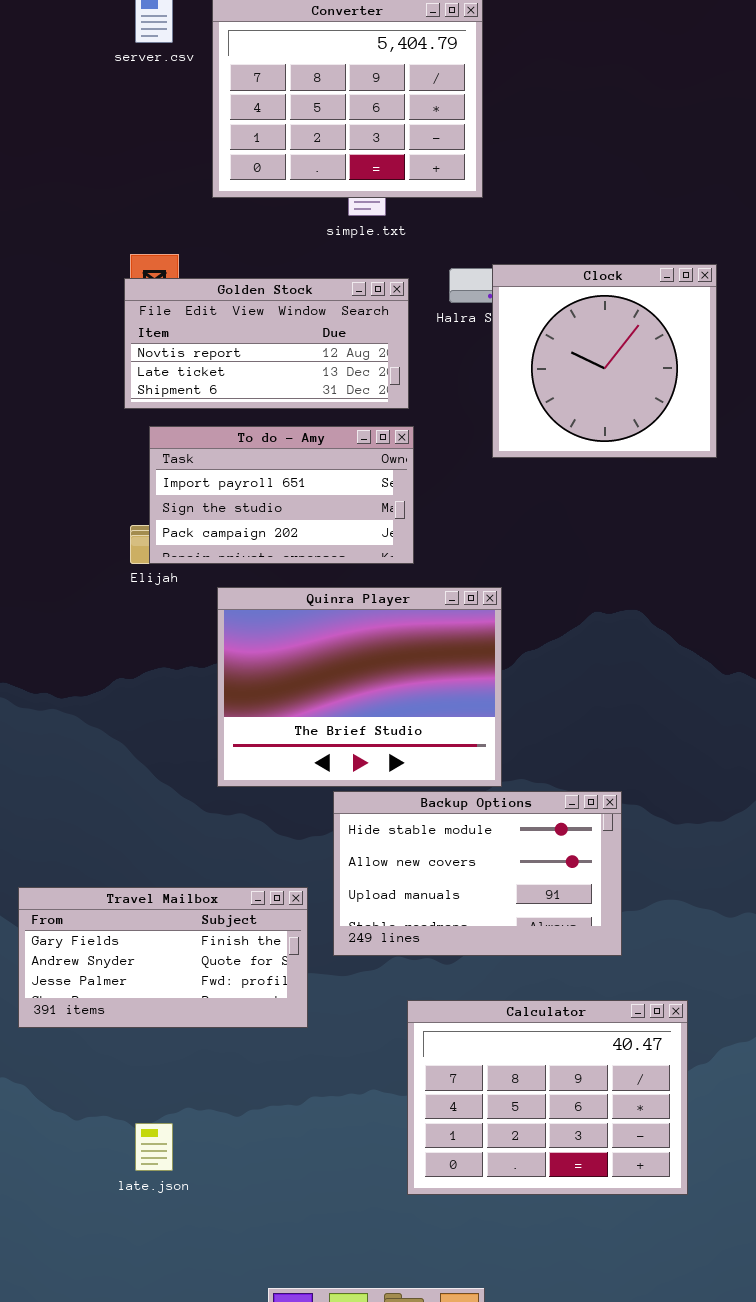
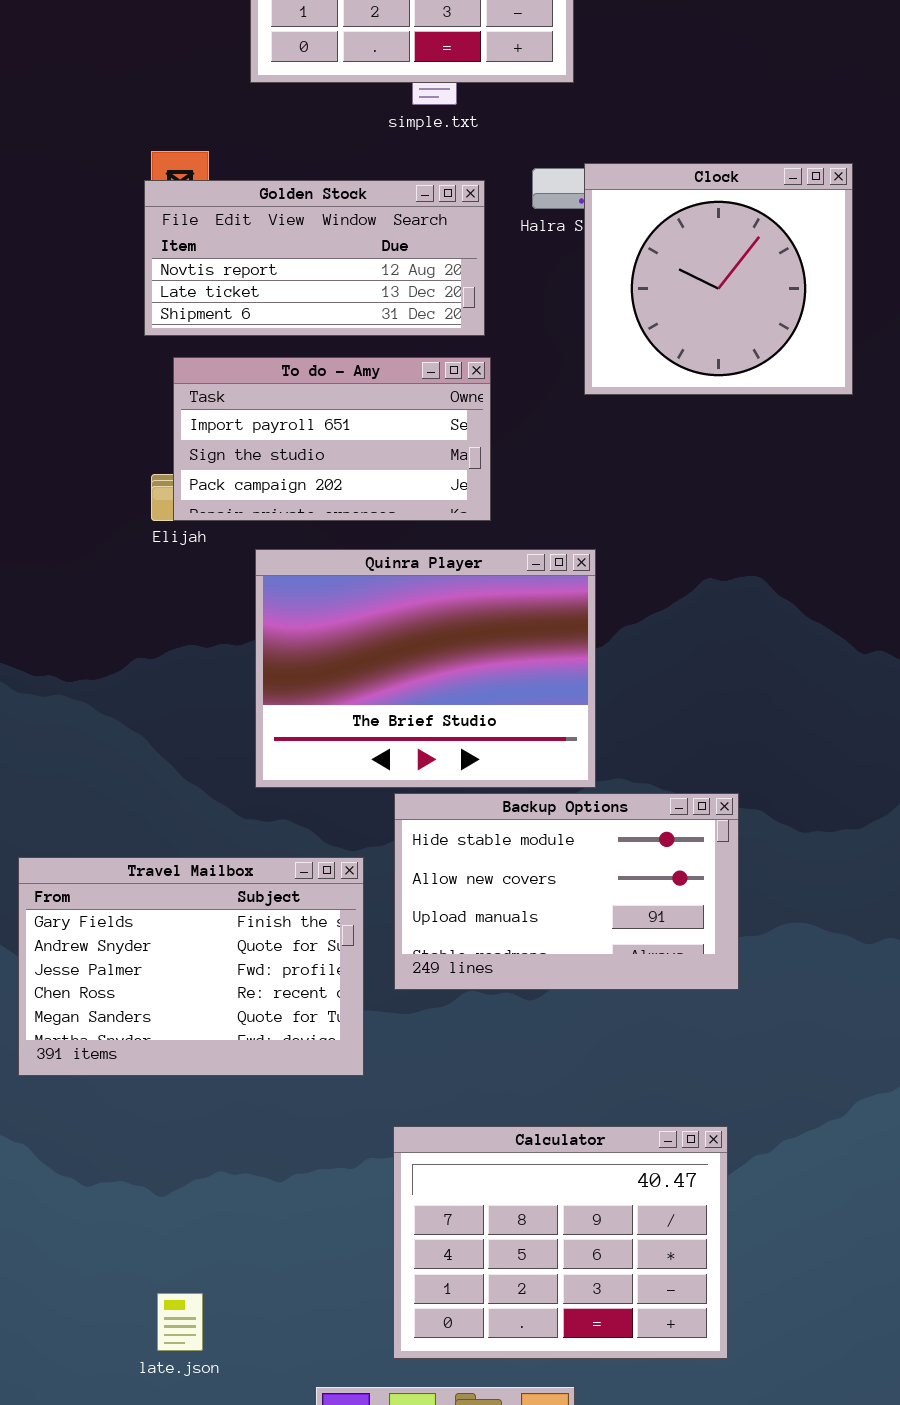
Travel Mailbox: [18,887,308,1028] -> [18,857,364,1076], resized
Calculator: [407,1000,688,1195] -> [393,1126,728,1359], moved
late.json: [135,1123,173,1171] -> [157,1293,203,1351], moved

